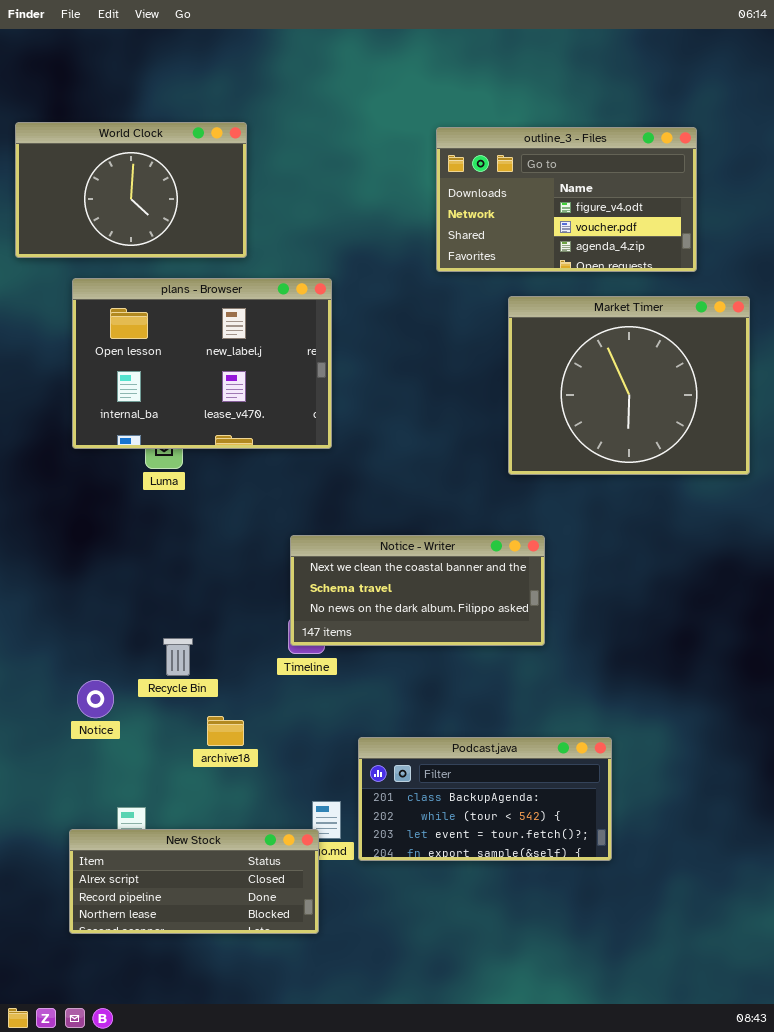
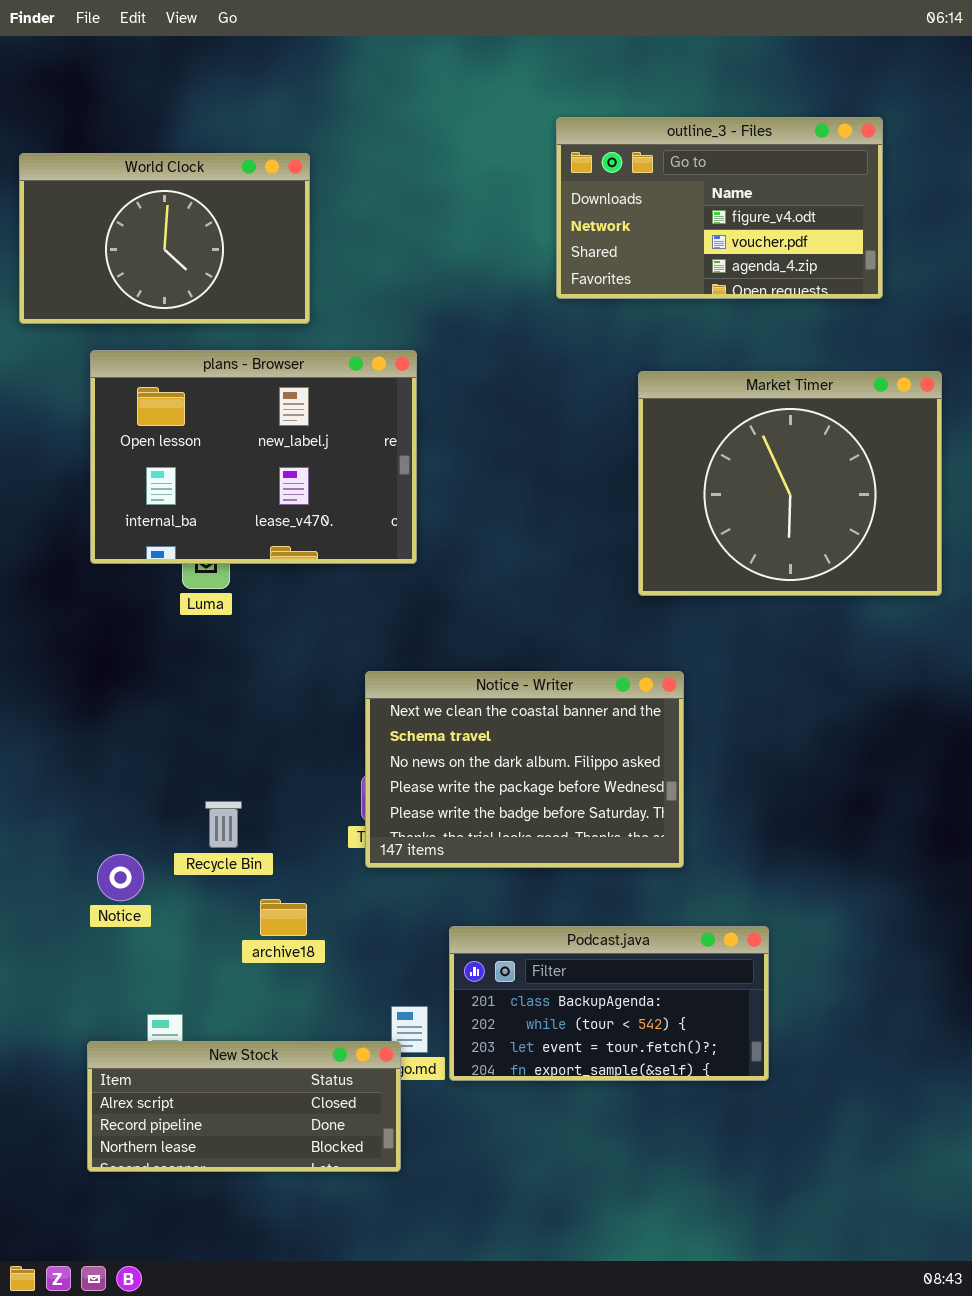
outline_3 - Files: [436,127,697,272] -> [556,117,883,299], moved
Notice - Writer: [290,535,545,646] -> [365,671,684,868], resized

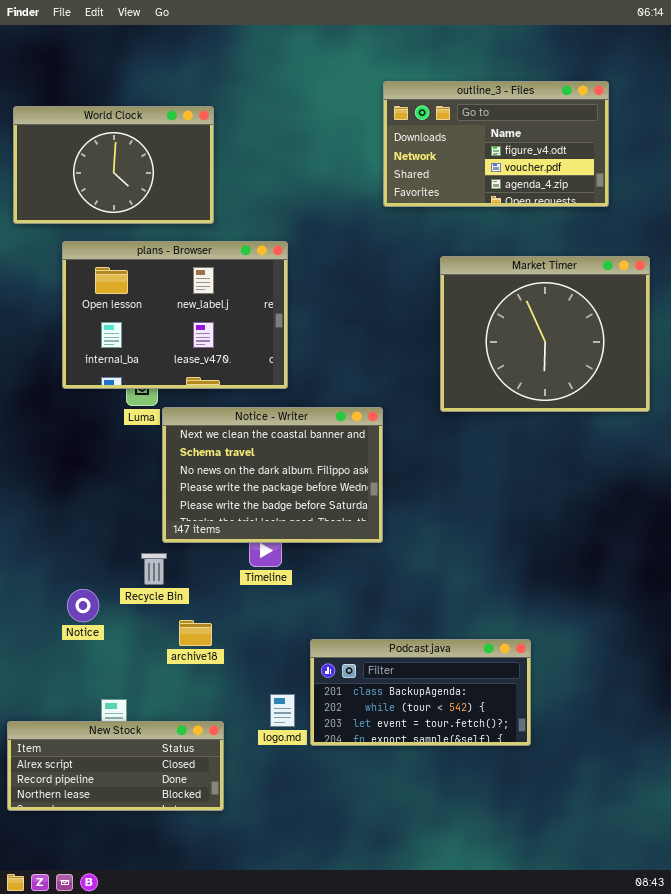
Notice - Writer: [365,671,684,868] -> [162,407,383,543], moved
New Stock: [87,1041,401,1172] -> [7,721,224,811], moved

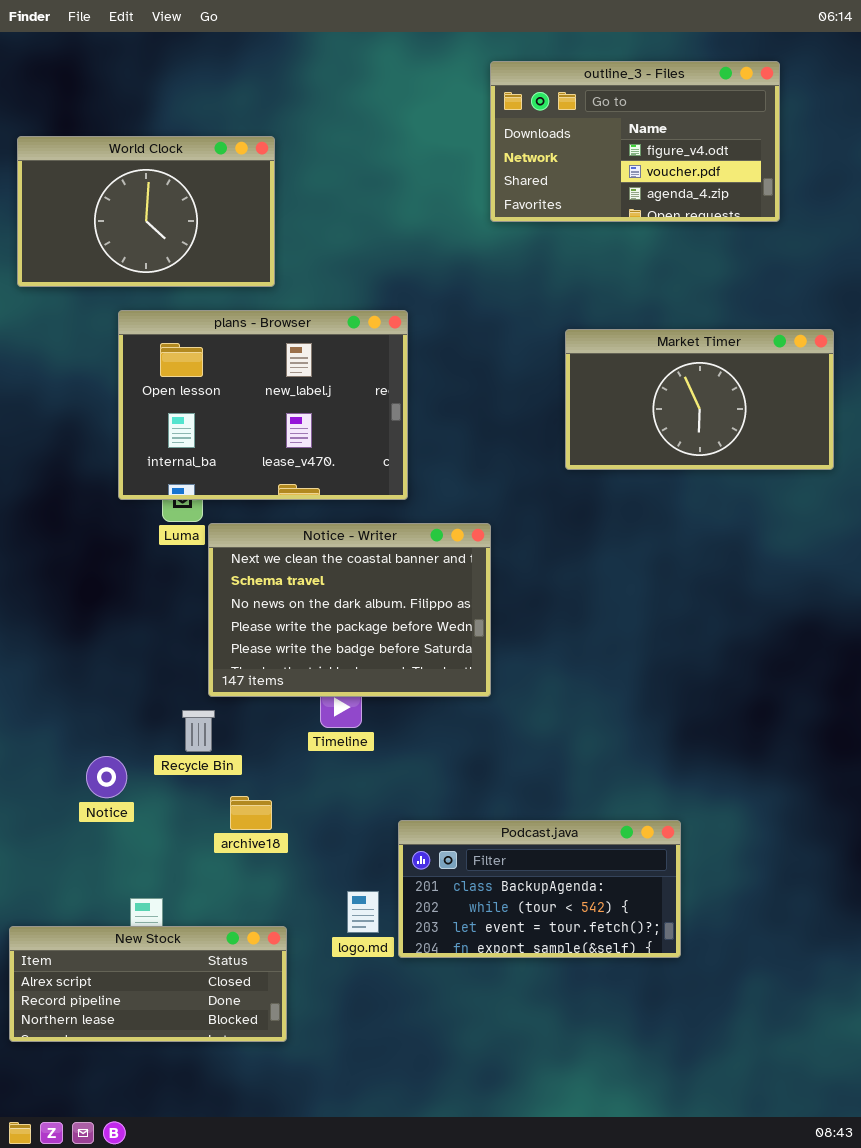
outline_3 - Files: [383,81,609,207] -> [490,61,780,222], moved
plans - Browser: [62,241,288,389] -> [118,310,408,500], moved
Market Timer: [440,256,650,412] -> [565,329,834,470], resized

